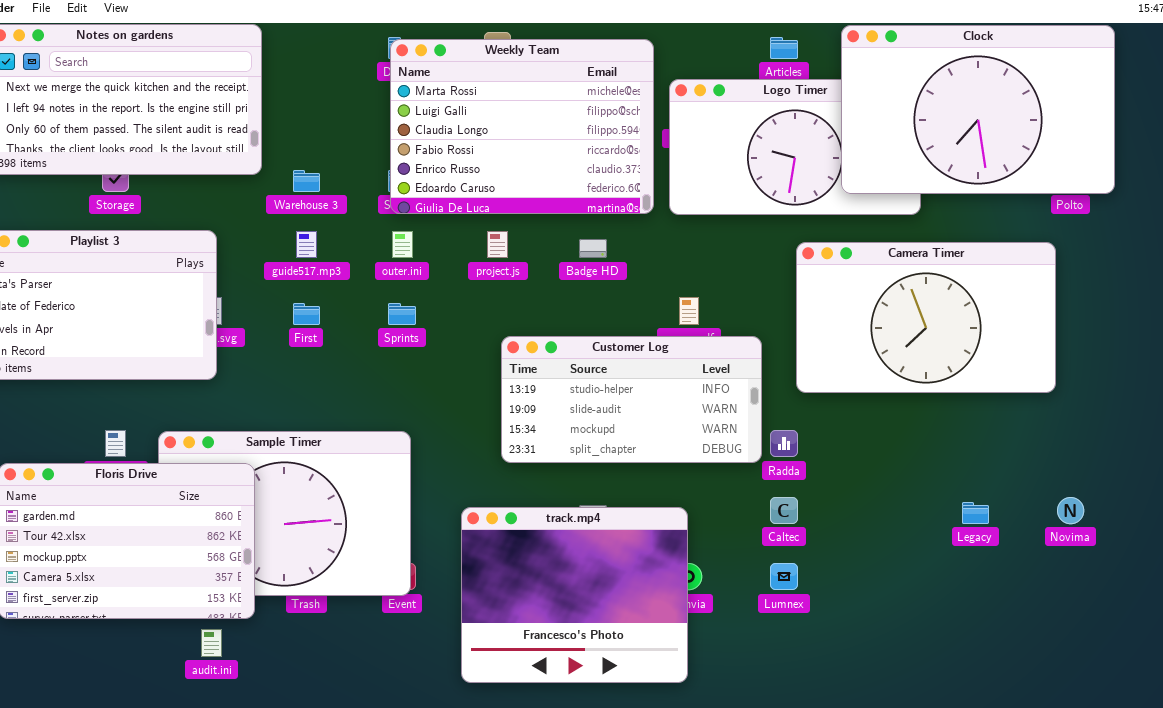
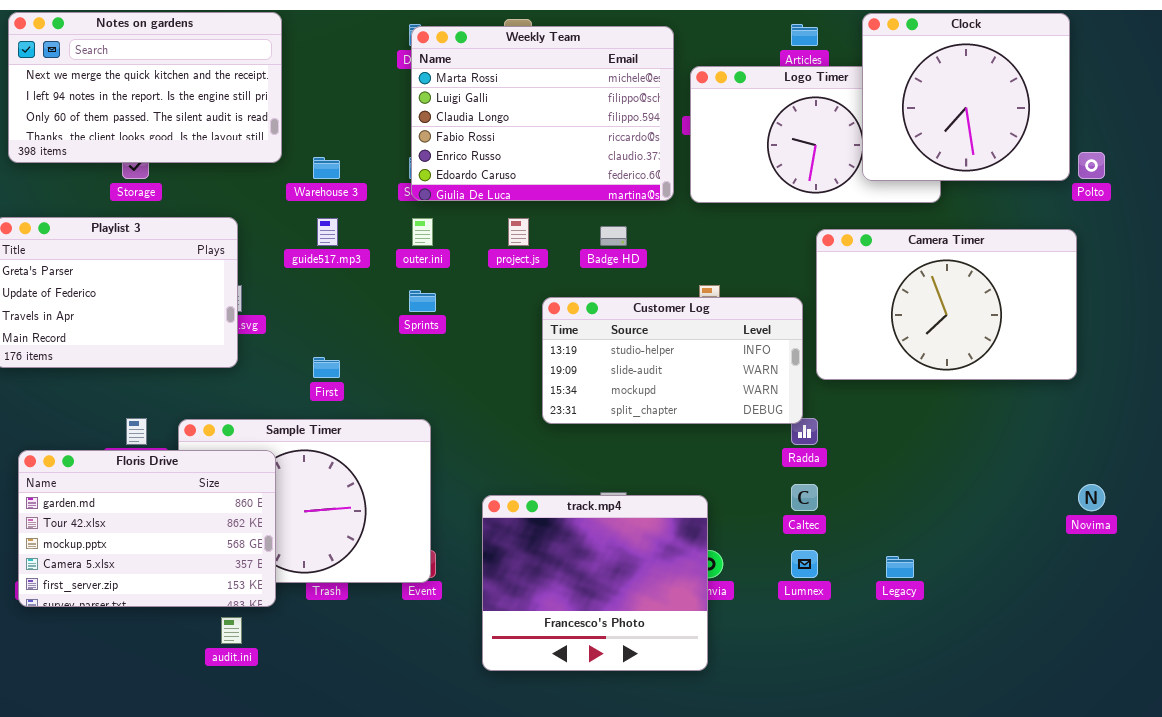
Clock: [841,25,1115,194] -> [862,13,1070,181], resized
First: [293,303,320,325] -> [313,357,340,378], moved
Customer Log: [501,336,762,463] -> [542,297,803,424], moved
Legacy: [962,502,989,524] -> [886,556,914,578], moved

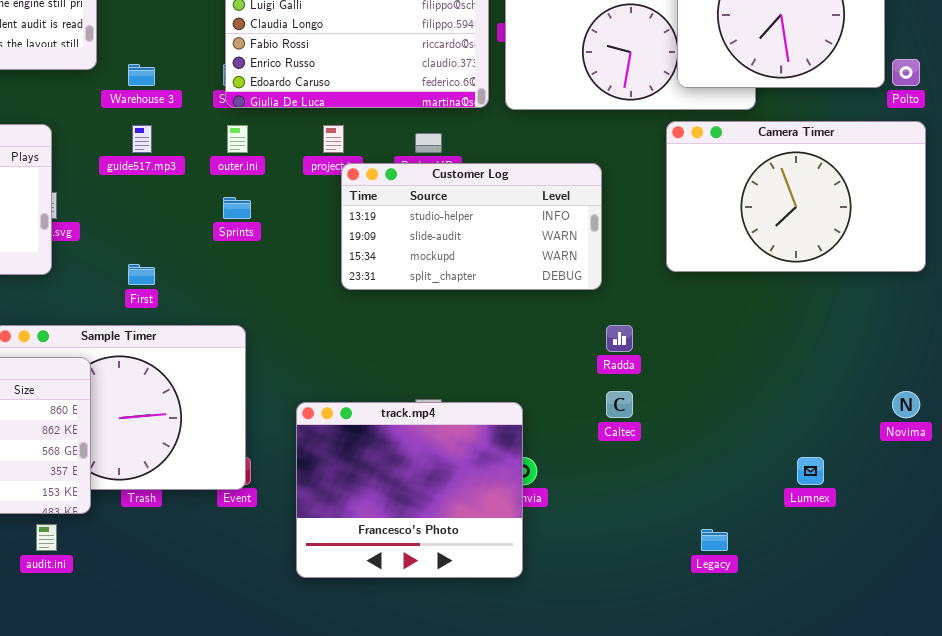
Camera Timer: [816,229,1077,380] -> [666,121,926,272], moved
Customer Log: [542,297,803,424] -> [341,163,602,290], moved
Lumnex: [791,550,818,578] -> [797,457,824,485], moved
Legacy: [886,556,914,578] -> [701,529,728,551], moved

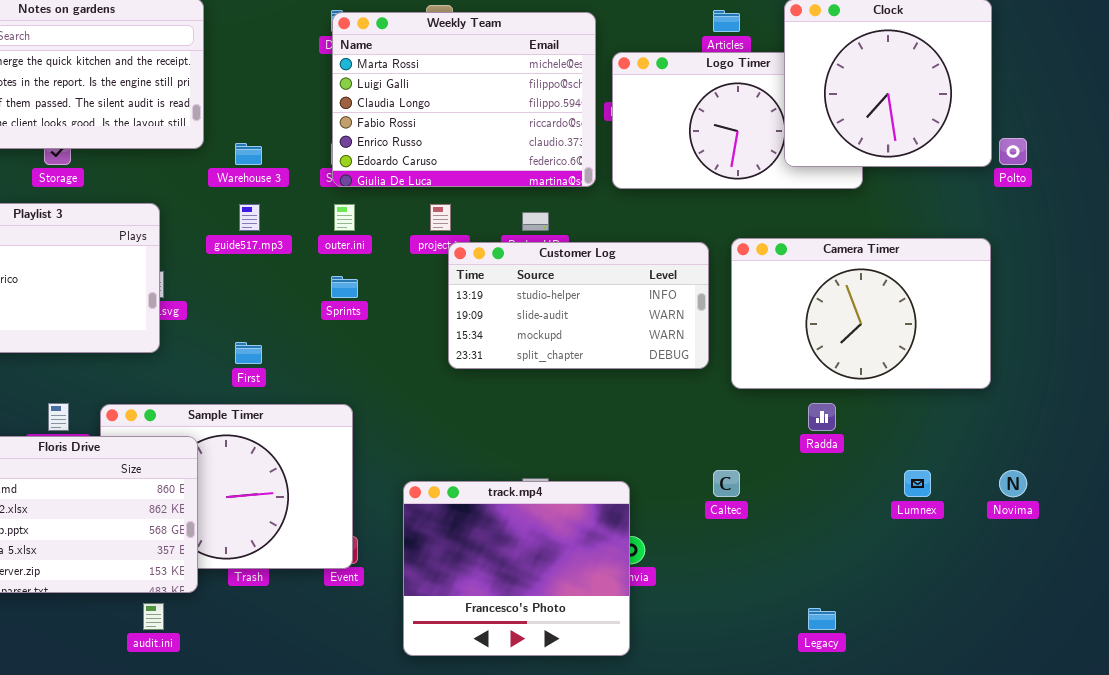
Camera Timer: [666,121,926,272] -> [731,238,991,389], moved
Radda: [606,325,633,352] -> [808,403,836,431], moved
Lumnex: [797,457,824,485] -> [904,470,931,497], moved

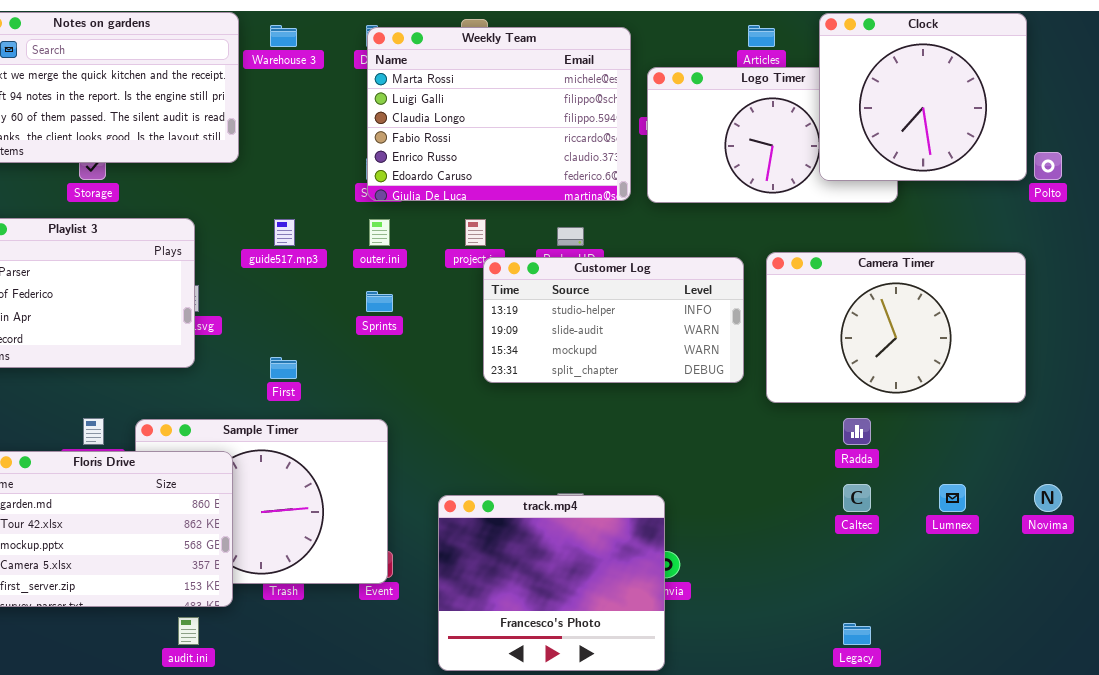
Warehouse 3: [235,143,262,165] -> [270,25,297,47], moved
Caltec: [713,470,740,497] -> [843,484,871,512], moved

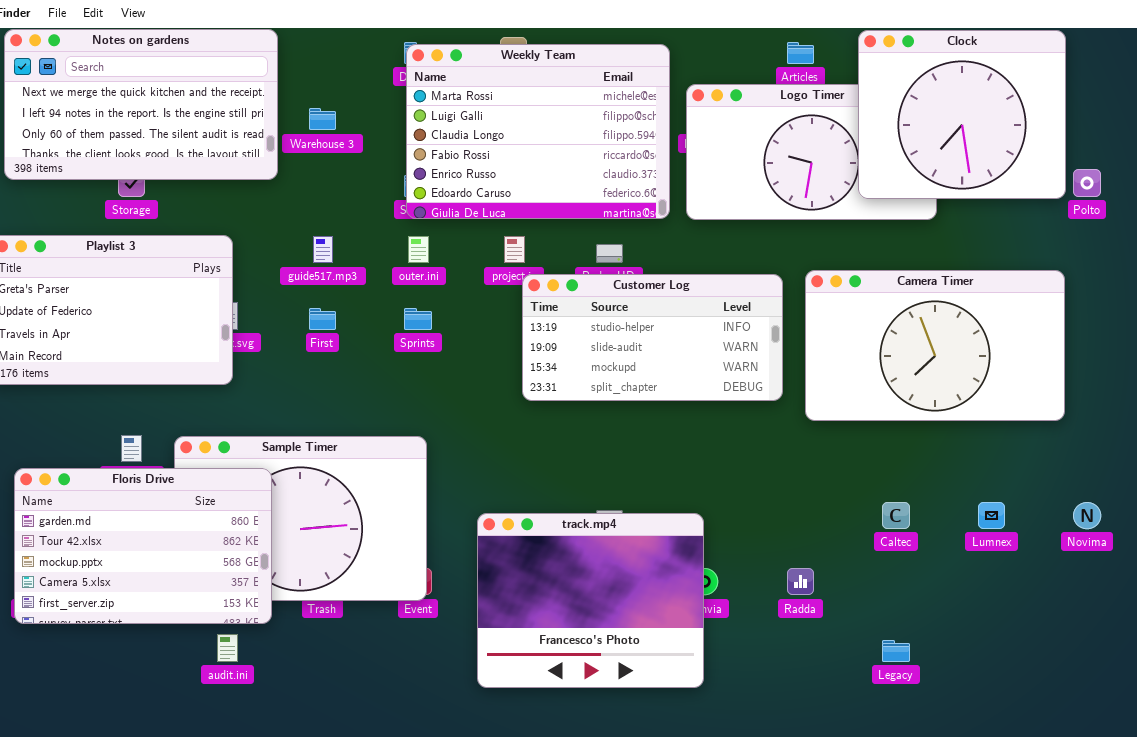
Warehouse 3: [270,25,297,47] -> [309,108,336,130], moved
First: [270,357,297,379] -> [309,308,336,330], moved
Radda: [843,418,871,445] -> [787,568,814,595], moved

